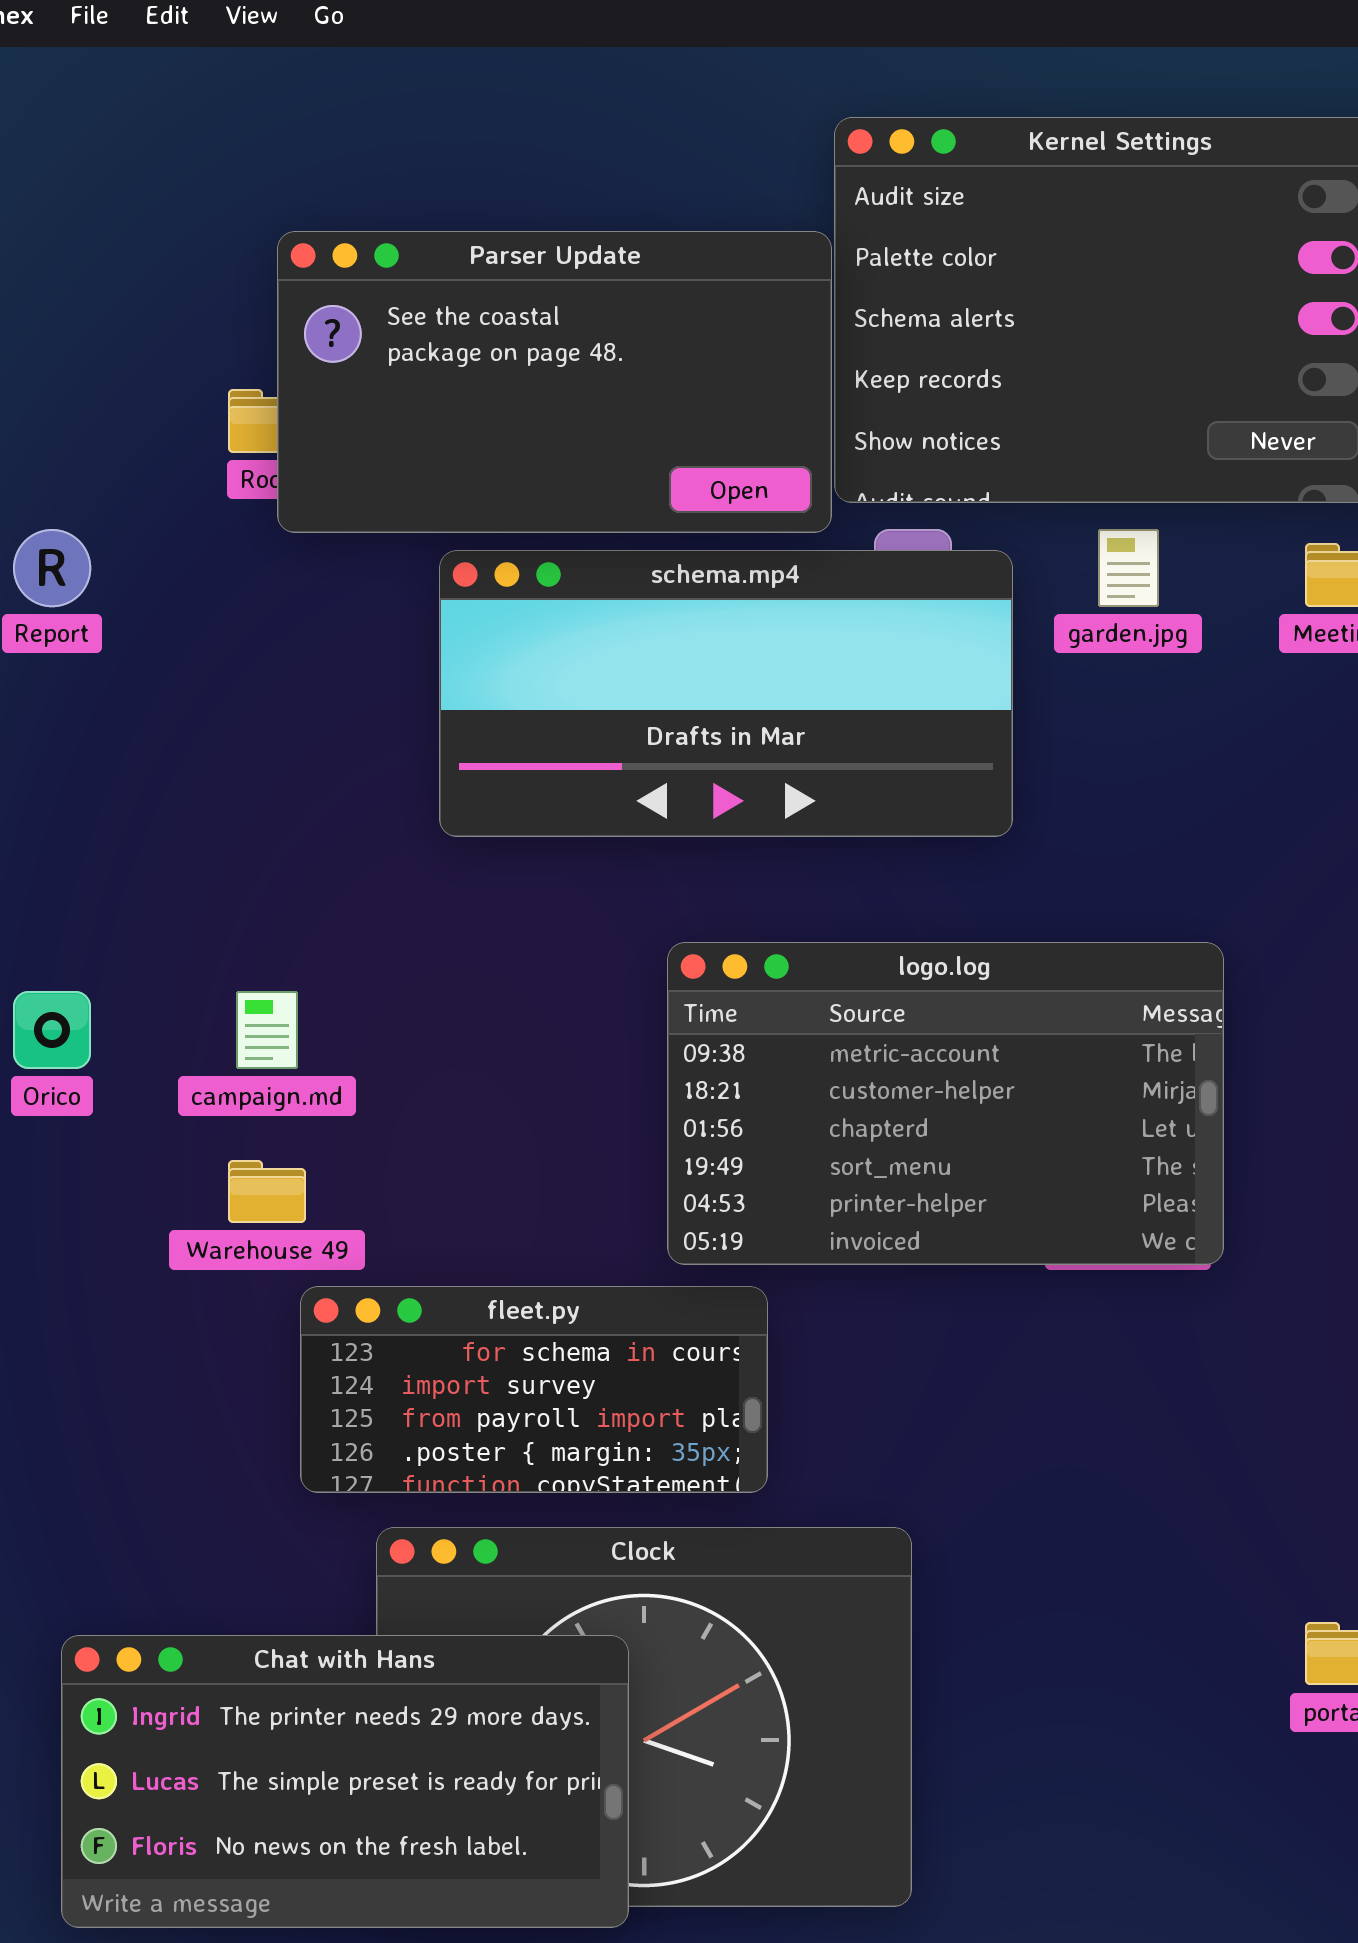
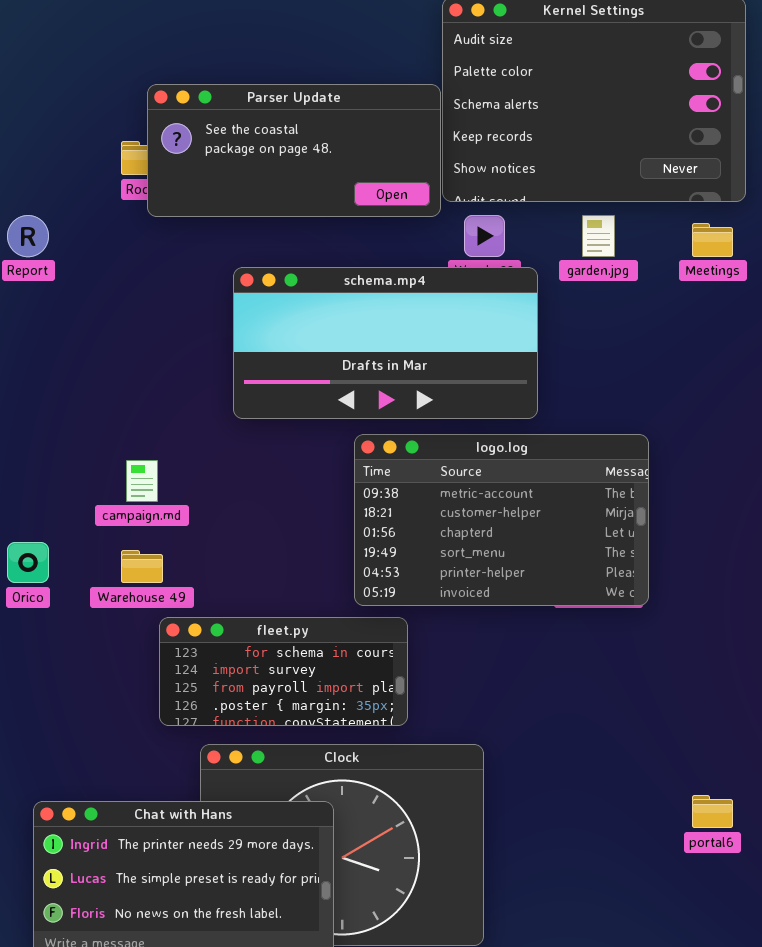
Parser Update: [277,231,832,533] -> [147,84,441,217], resized
schema.mp4: [439,550,1013,837] -> [233,267,538,419], moved
Orico: [13,991,91,1069] -> [7,542,49,583], moved

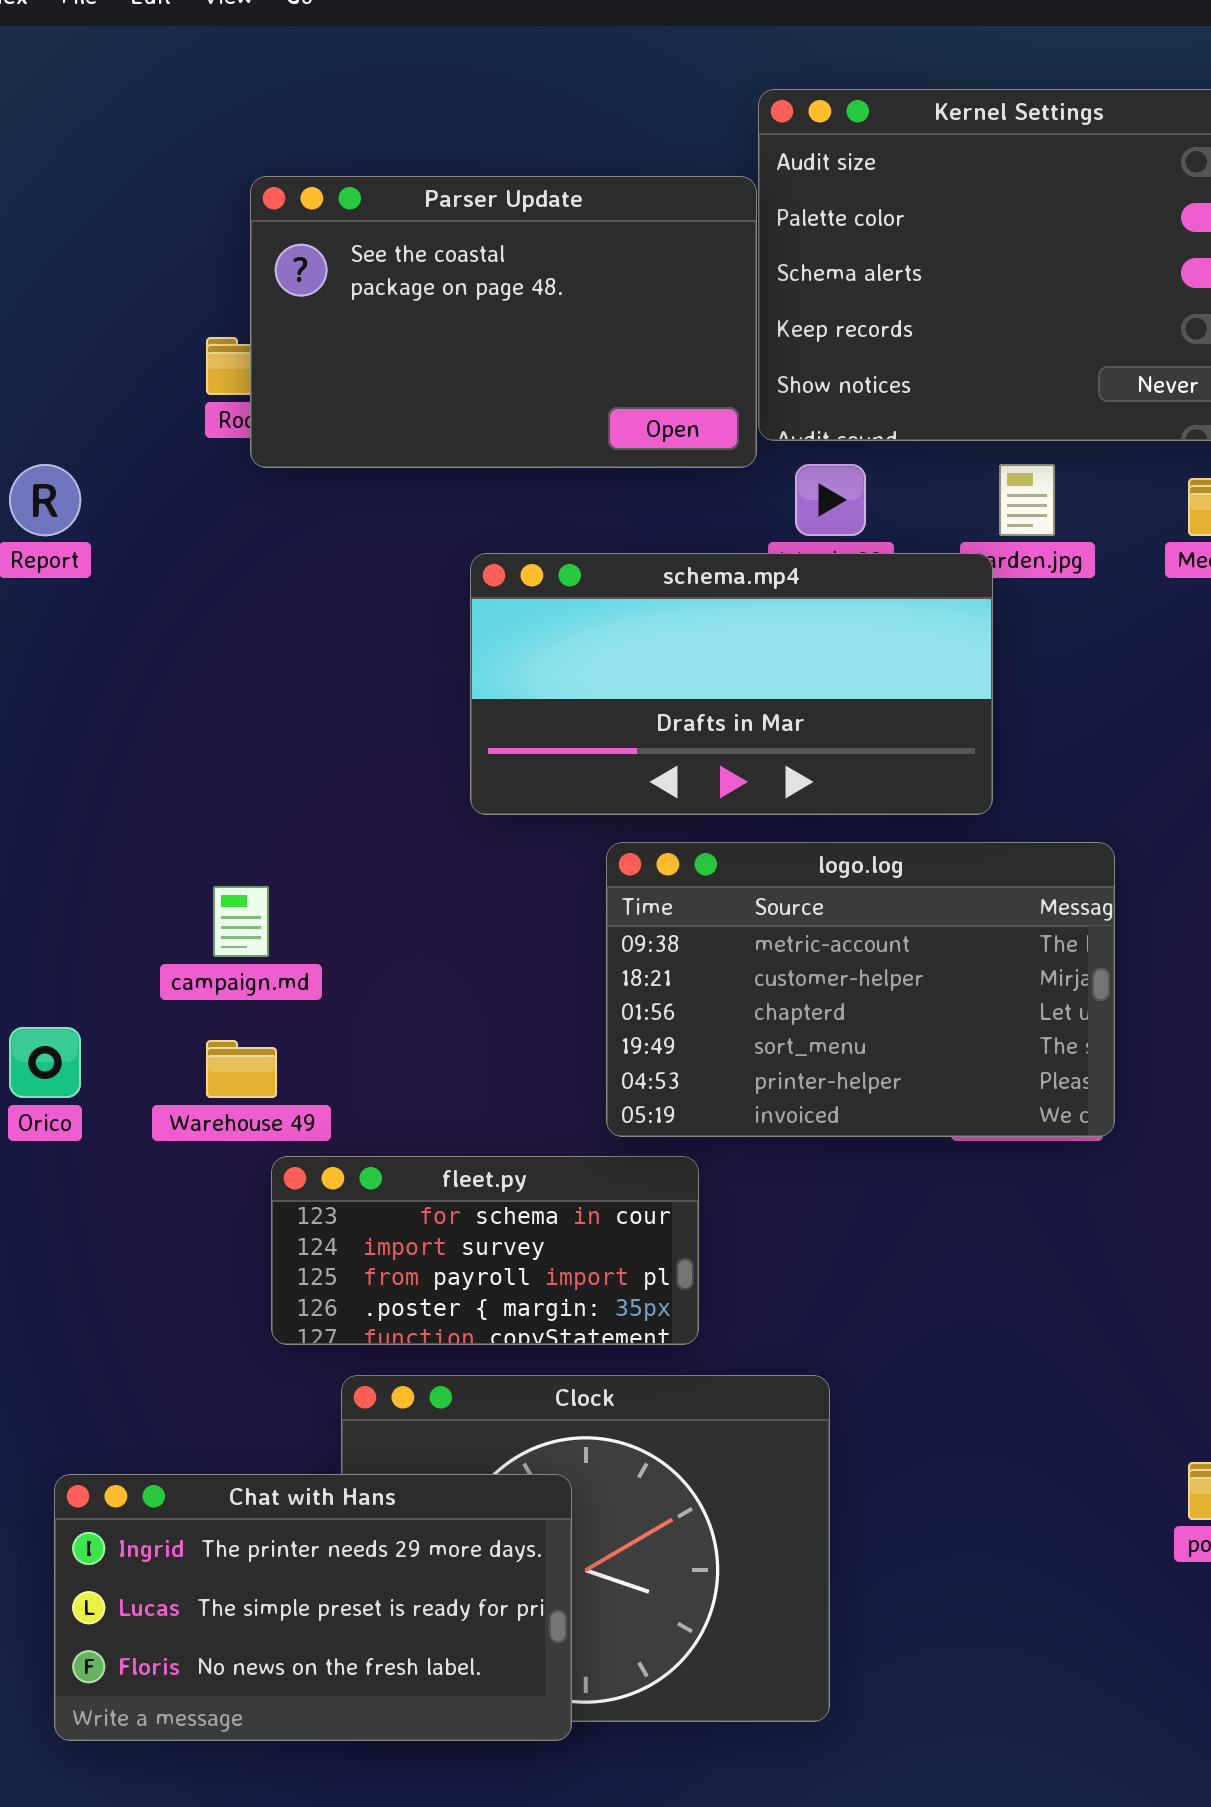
Parser Update: [147,84,441,217] -> [250,176,757,468], resized
schema.mp4: [233,267,538,419] -> [470,553,993,815], moved

